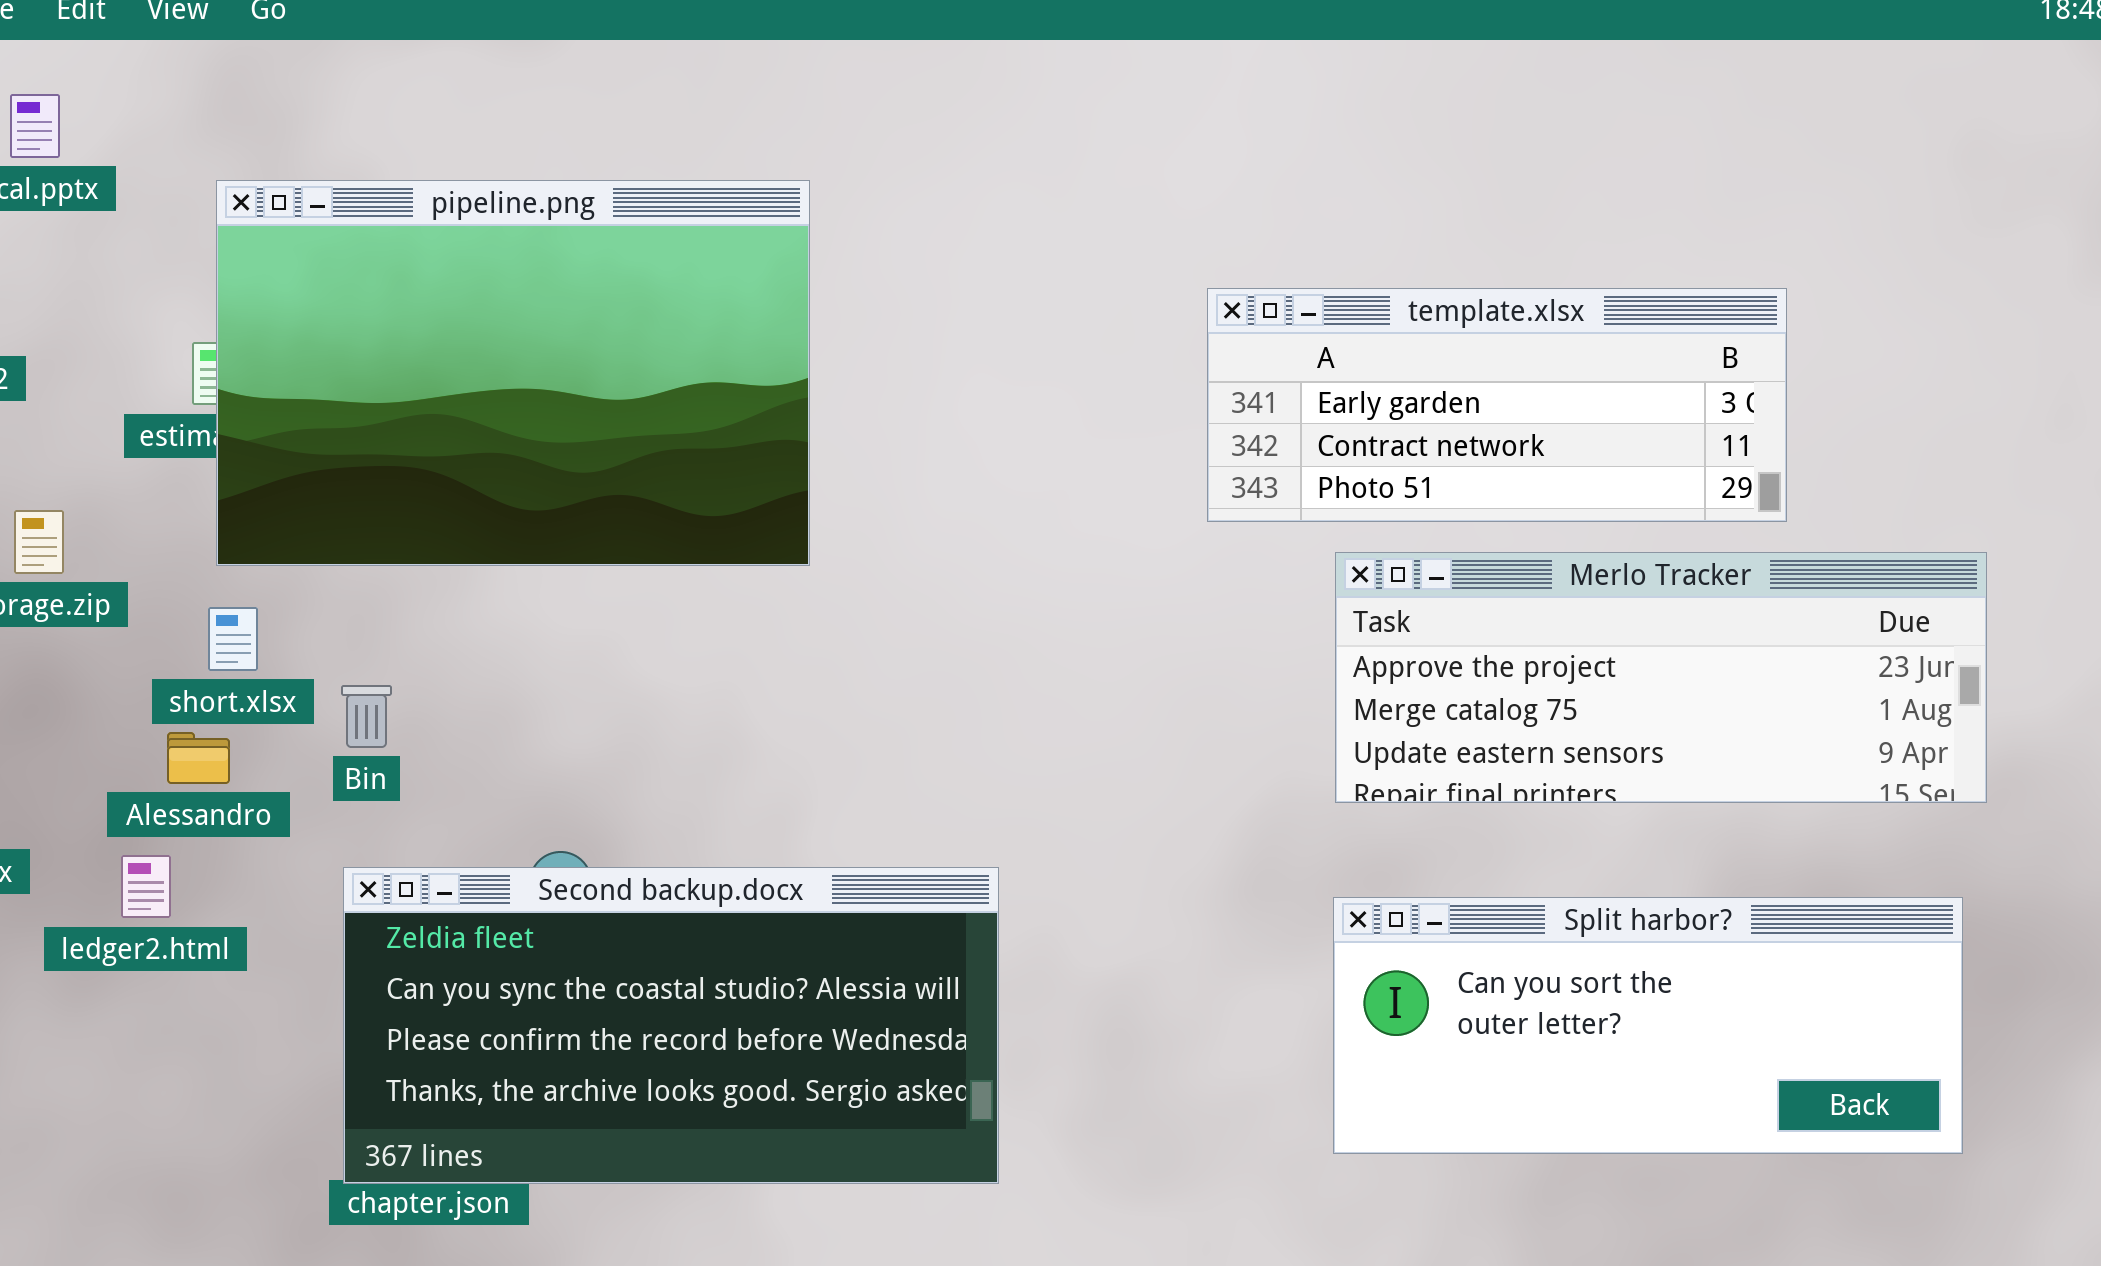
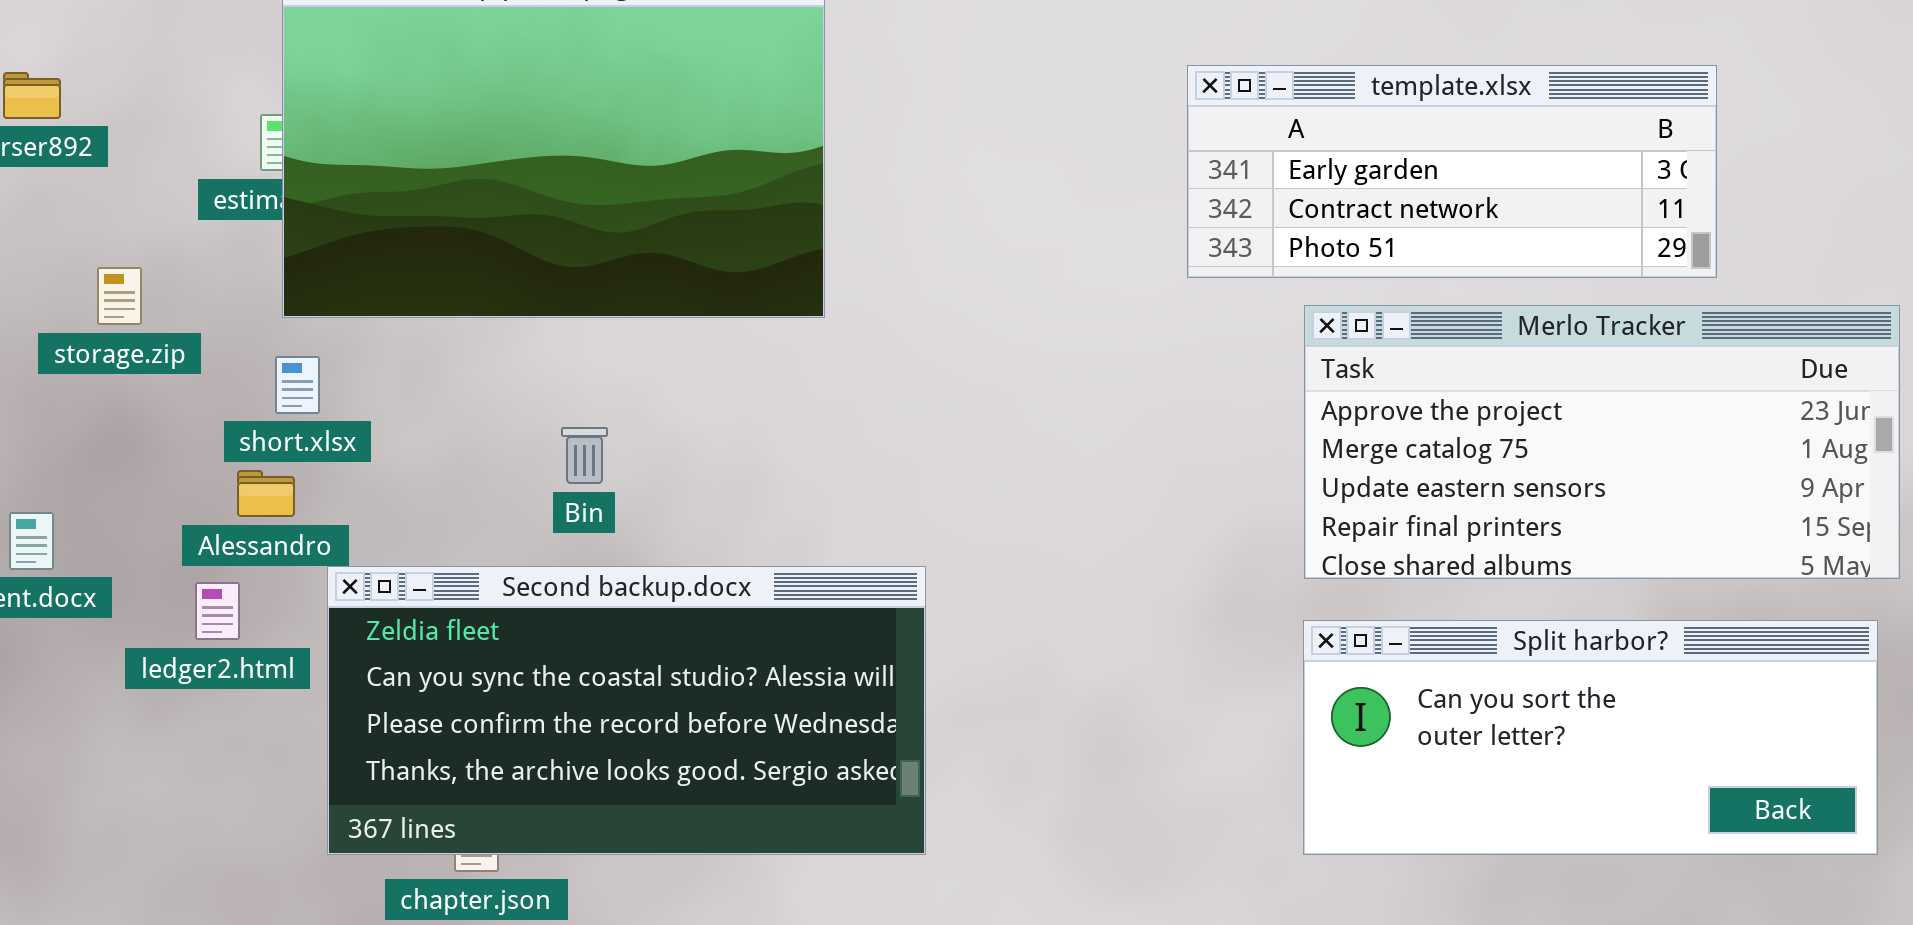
Merlo Tracker: [1335,552,1987,803] -> [1304,305,1900,579], resized
Bin: [341,685,392,748] -> [561,427,608,484], moved
Second backup.docx: [343,867,999,1184] -> [327,566,926,855], moved

